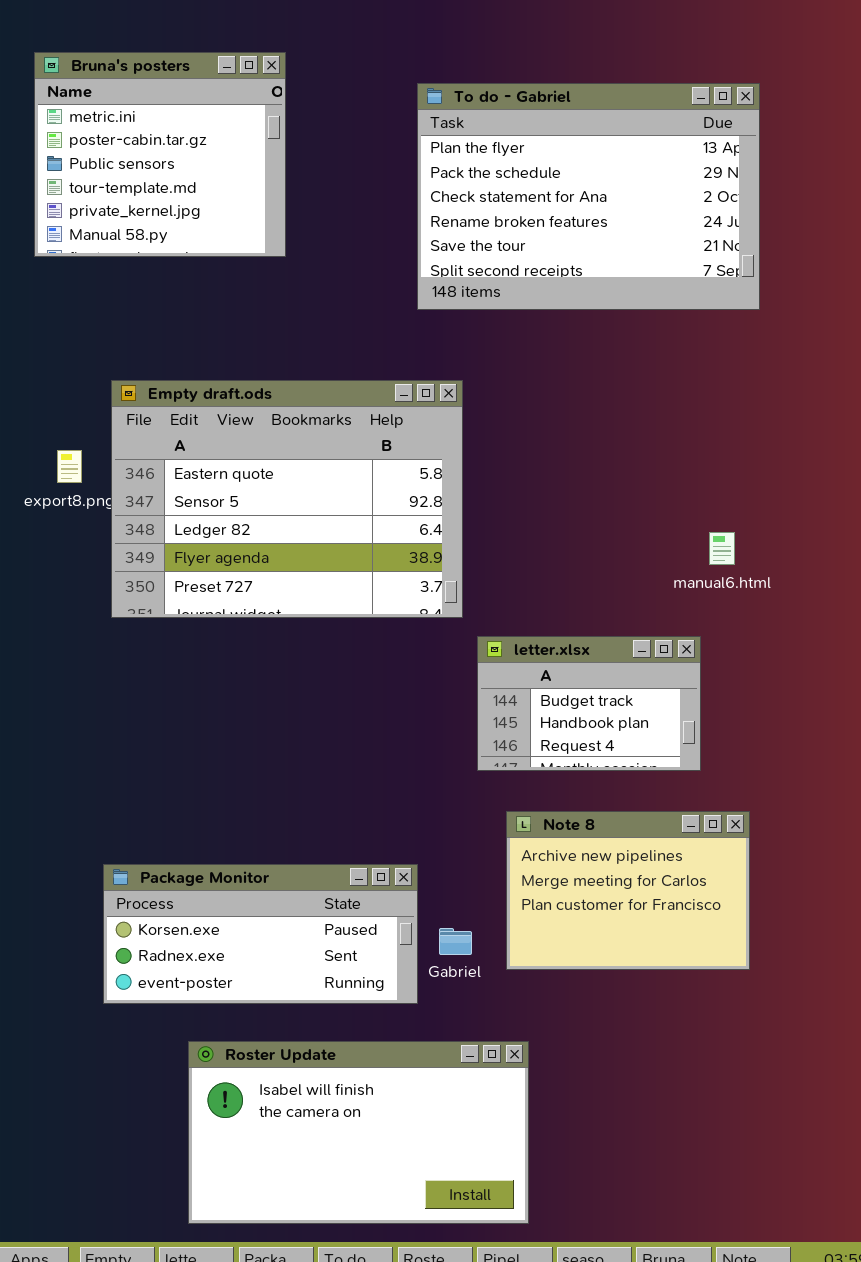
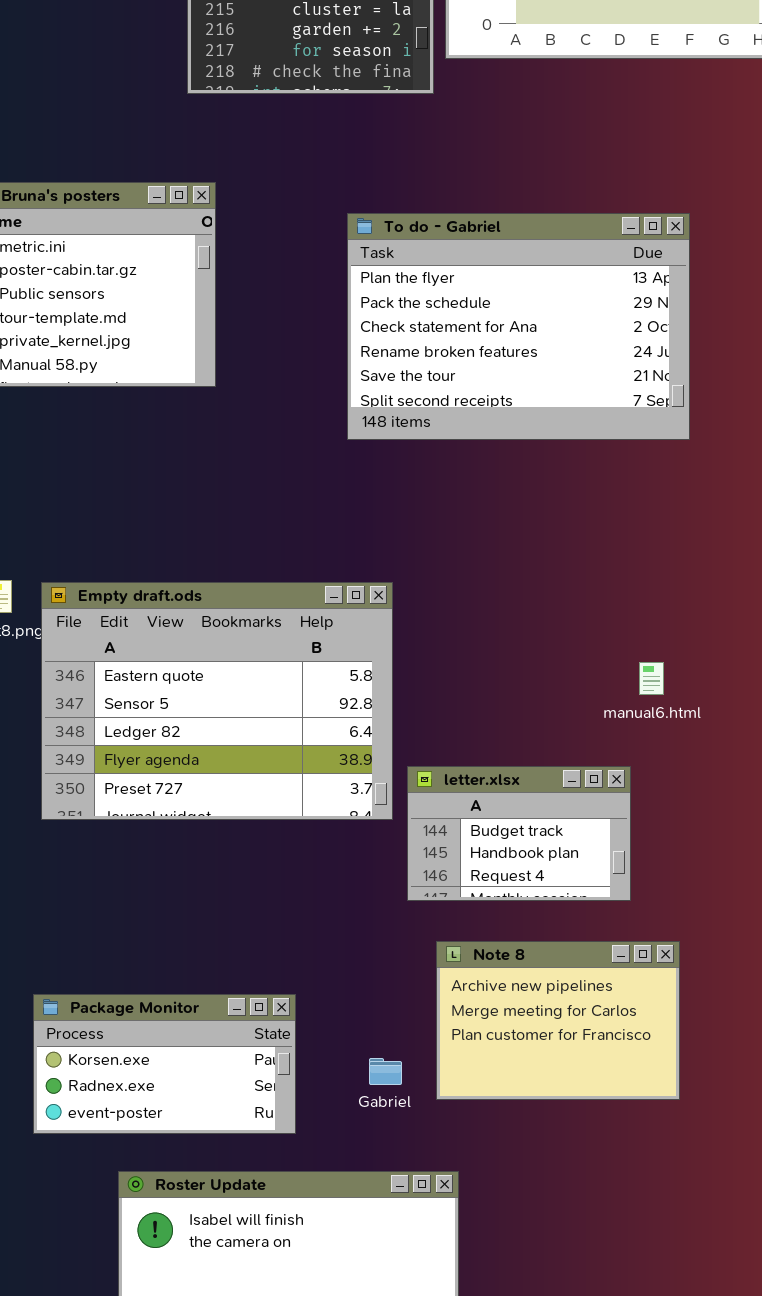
Empty draft.ods: [111,380,463,618] -> [41,582,393,820], moved
Package Monitor: [103,864,418,1004] -> [33,994,296,1134], resized

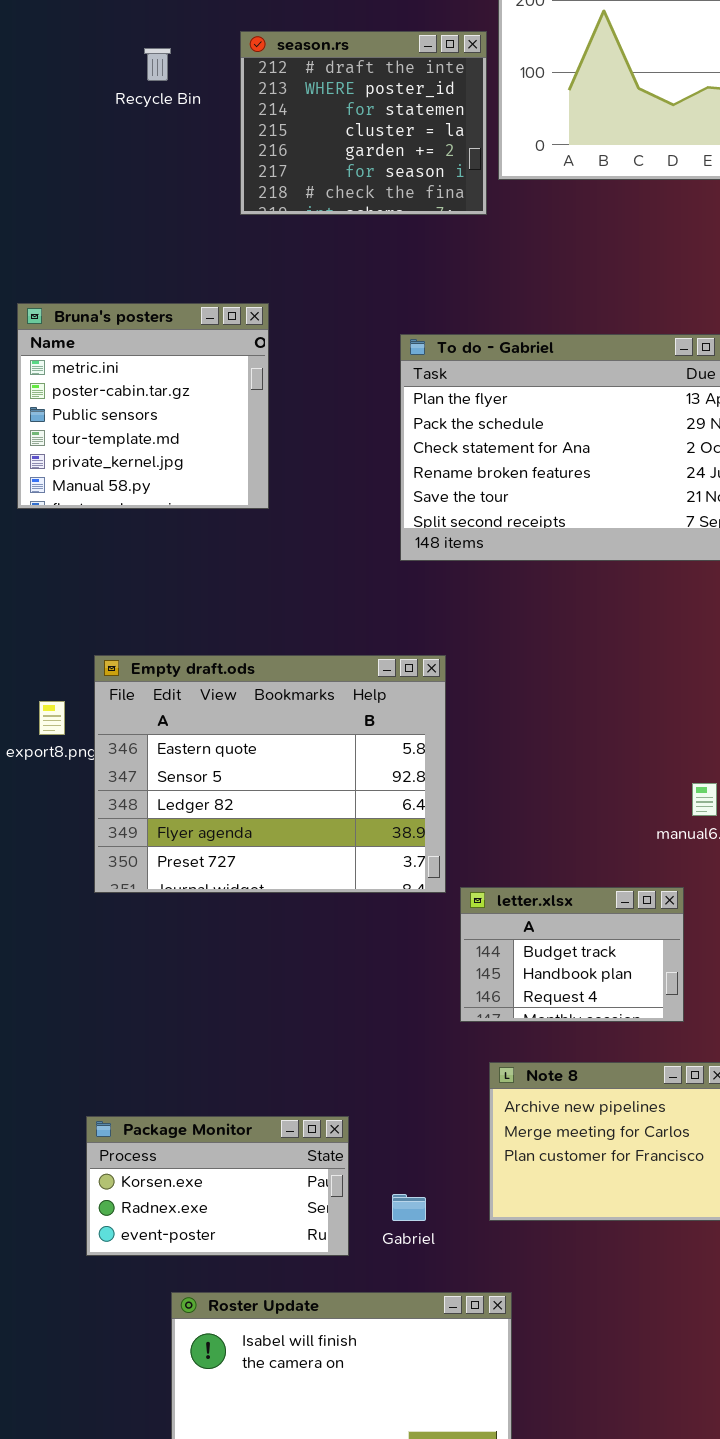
Empty draft.ods: [41,582,393,820] -> [94,655,446,893], moved
Gabriel: [369,1058,402,1085] -> [392,1194,426,1221], moved

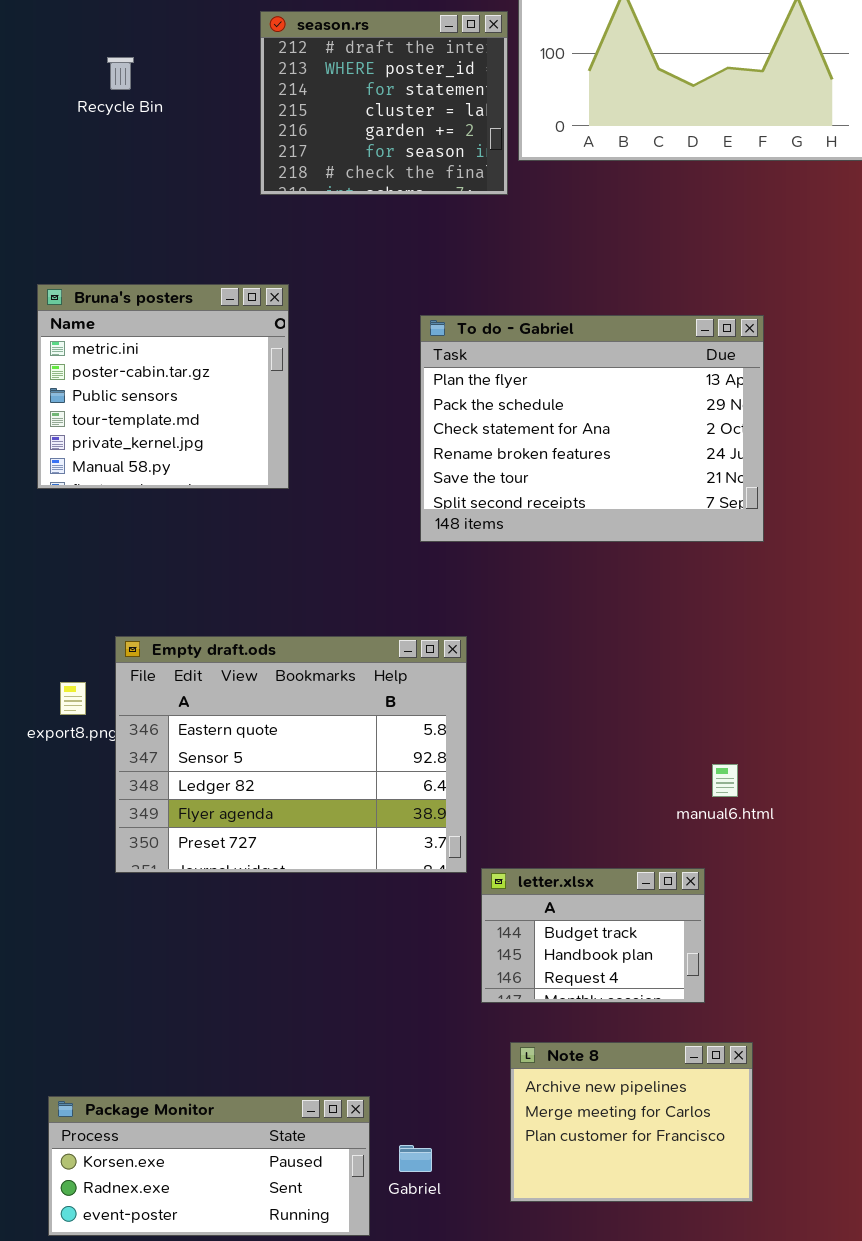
Recycle Bin: [144,48,171,81] -> [107,57,134,90], moved
Package Monitor: [86,1116,349,1256] -> [48,1096,370,1236], resized
Gabriel: [392,1194,426,1221] -> [399,1145,432,1172], moved

